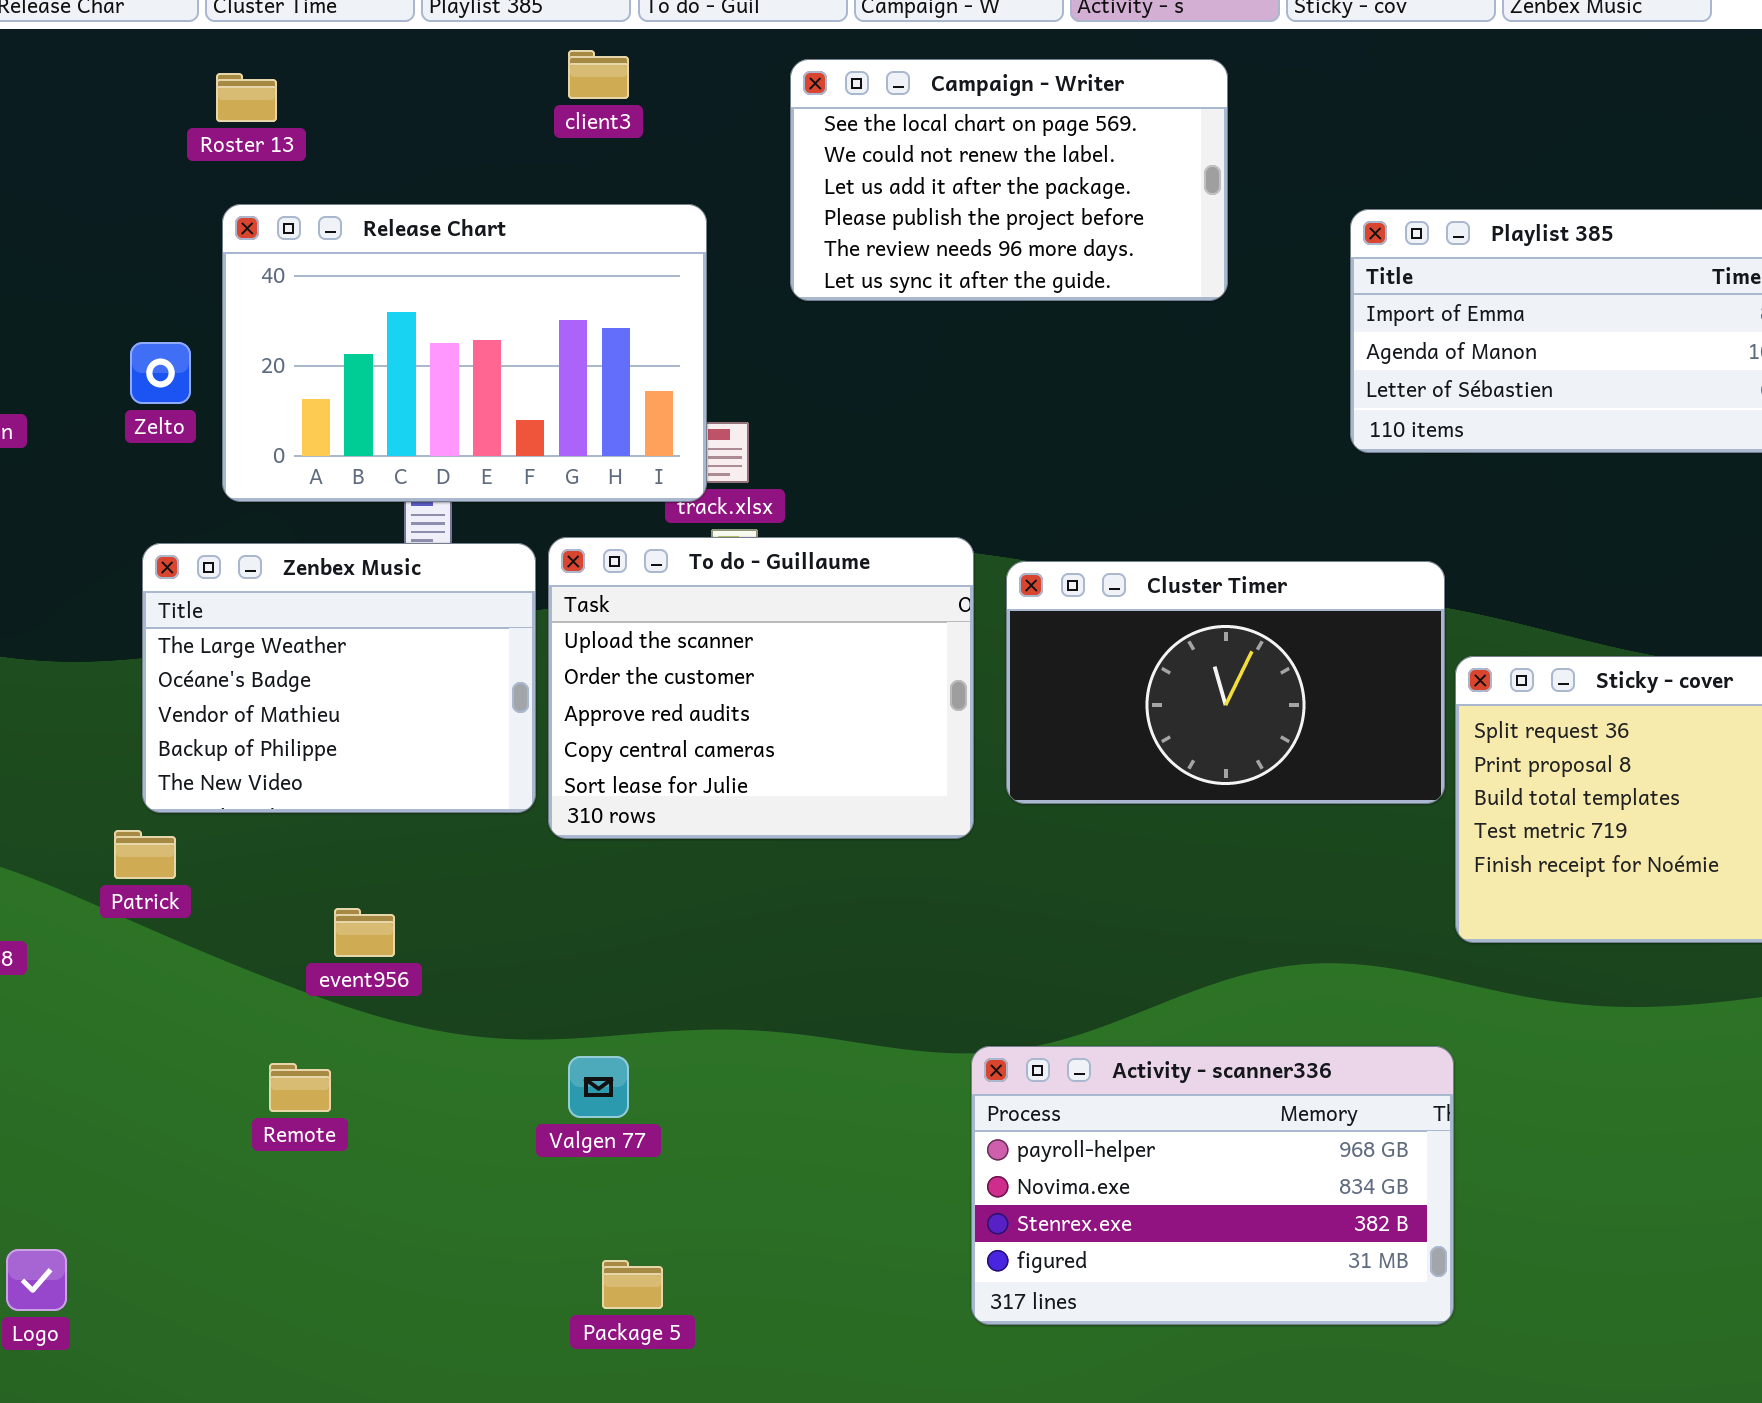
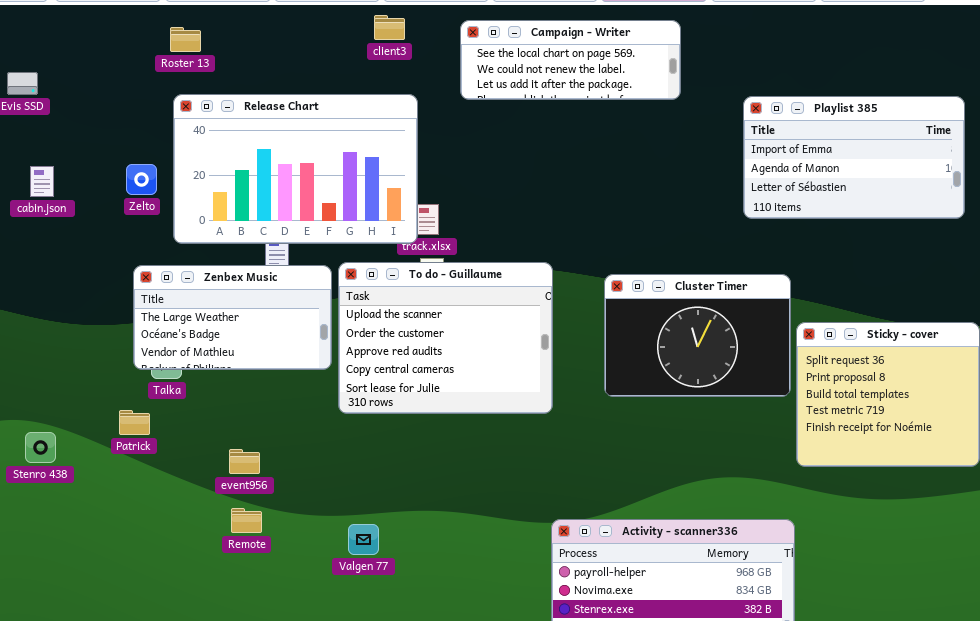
client3: [568,50,629,99] -> [374,15,405,40], moved
Campaign - Writer: [790,59,1228,301] -> [460,20,681,100], resized
Zenbex Music: [142,543,536,813] -> [133,265,332,370], resized
Cluster Timer: [1006,561,1445,804] -> [604,274,791,397], resized
Remote: [269,1063,331,1112] -> [231,508,262,533], moved

